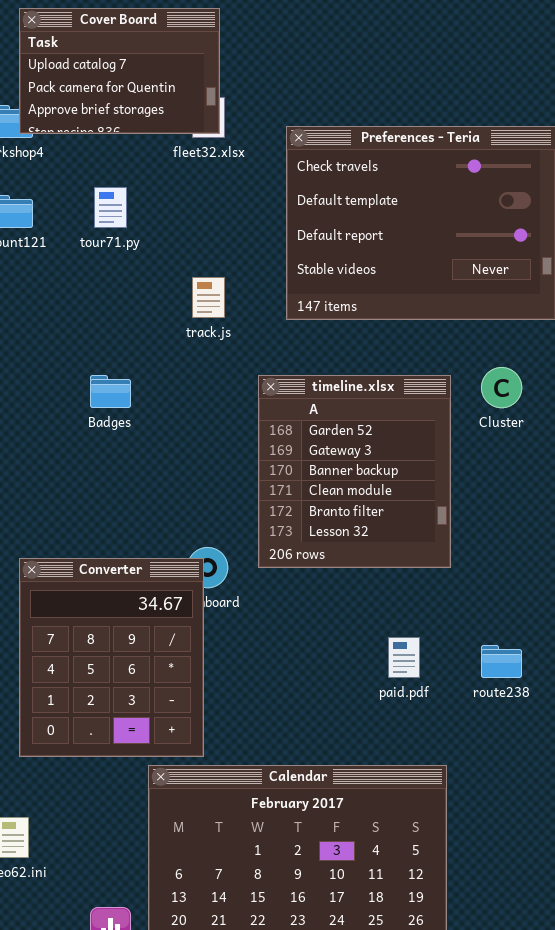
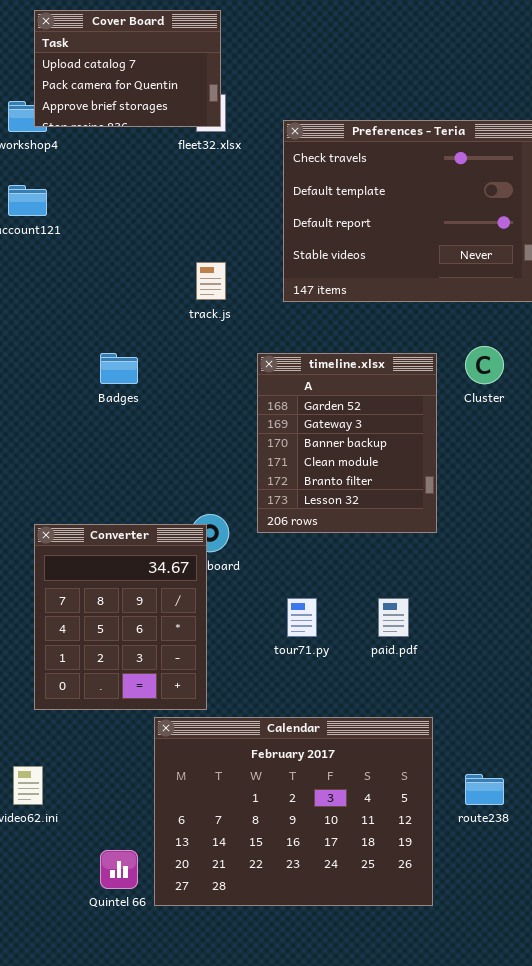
tour71.py: [94,187,127,228] -> [287,598,317,637], moved
route238: [481,645,522,678] -> [465,774,504,805], moved

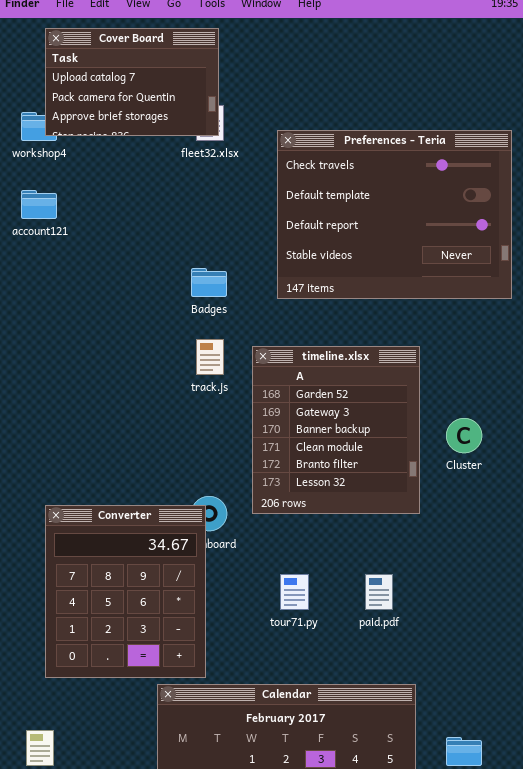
track.js: [196,262,226,300] -> [196,339,224,375], moved
Cluster: [465,346,504,384] -> [446,418,482,453], moved
Badges: [100,353,138,384] -> [191,268,227,297], moved

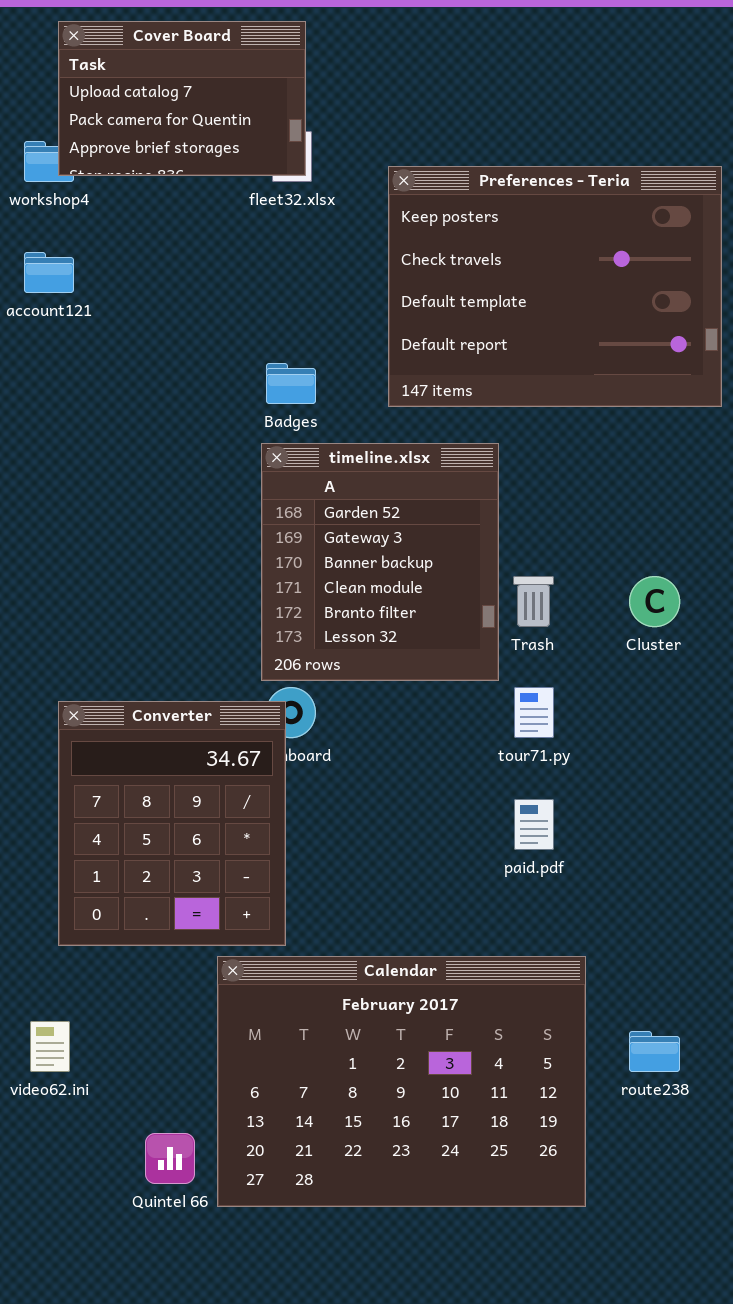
Preferences - Teria: [277,130,512,299] -> [388,166,722,407], scrolled up 1 row
timeline.xlsx: [252,346,420,514] -> [261,443,499,681], moved
tour71.py: [280,574,309,610] -> [514,687,554,738], moved

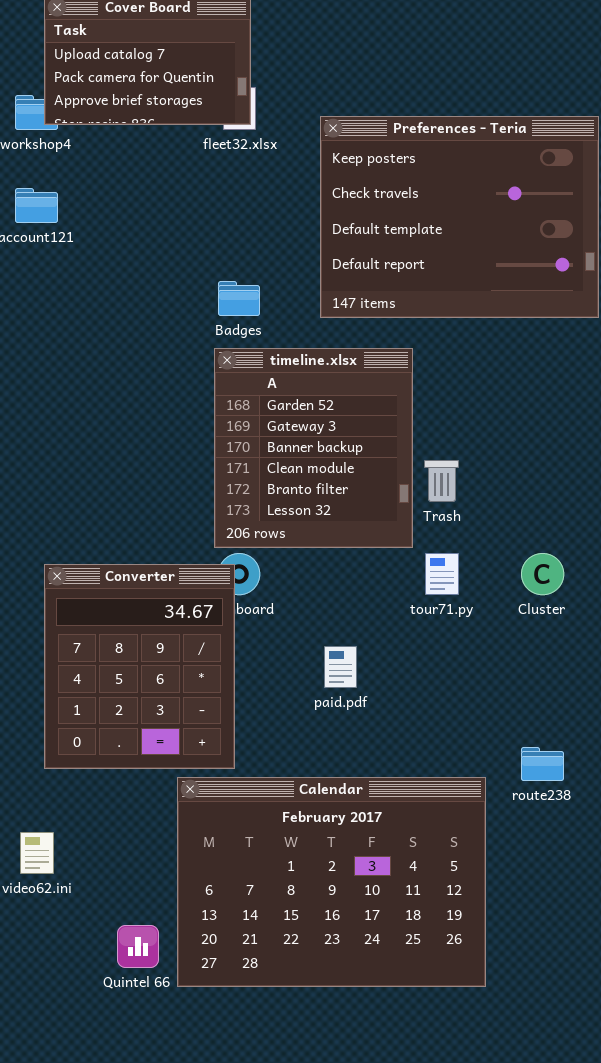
Cluster: [629,576,680,627] -> [521,553,564,595], moved
paid.pdf: [514,799,554,850] -> [324,646,357,688], moved
route238: [629,1031,680,1072] -> [521,747,564,781], moved

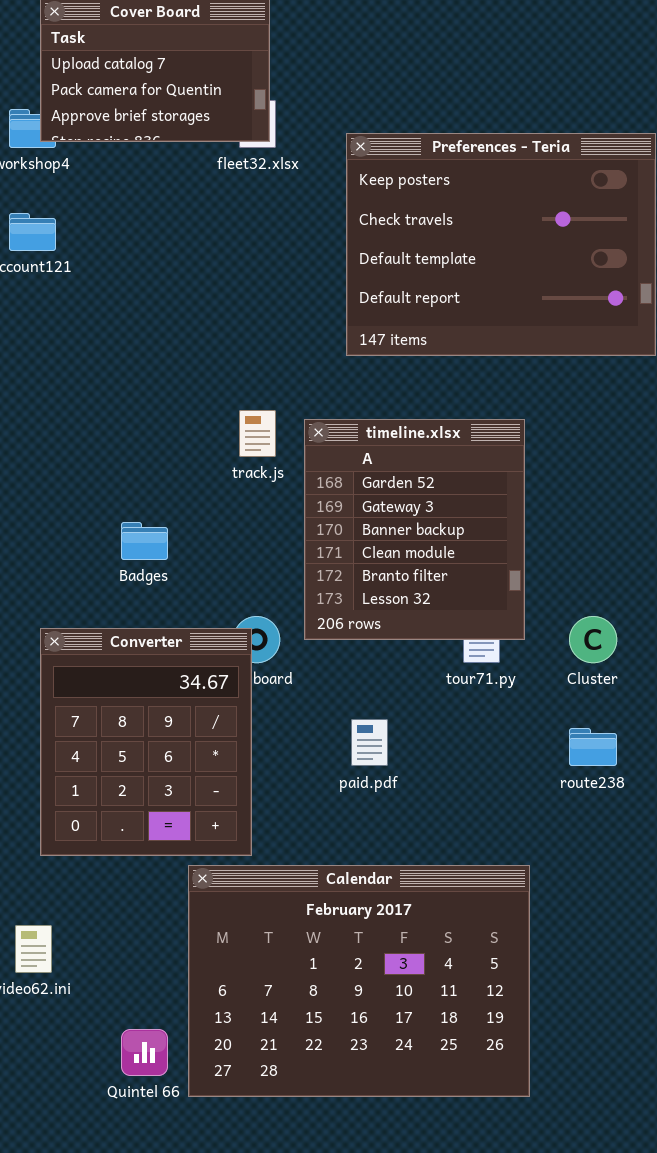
Badges: [218,281,260,316] -> [121,522,168,560], moved
timeline.xlsx: [214,348,413,548] -> [304,419,525,640], moved
route238: [521,747,564,781] -> [569,728,617,766], moved

